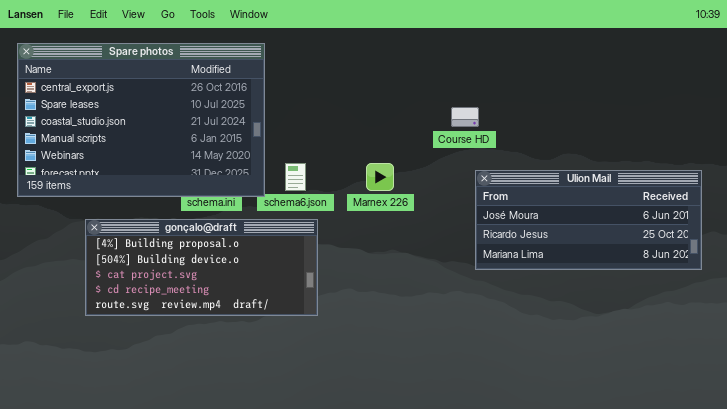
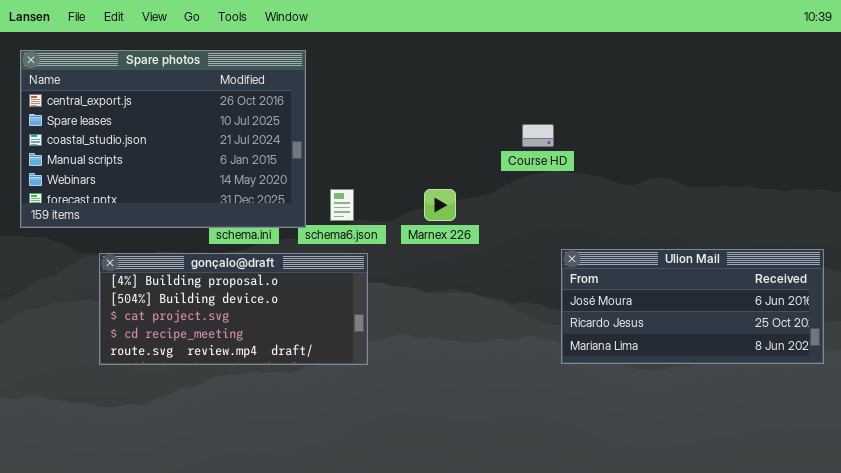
Ulion Mail: [475,170,702,270] -> [561,249,824,364], moved

